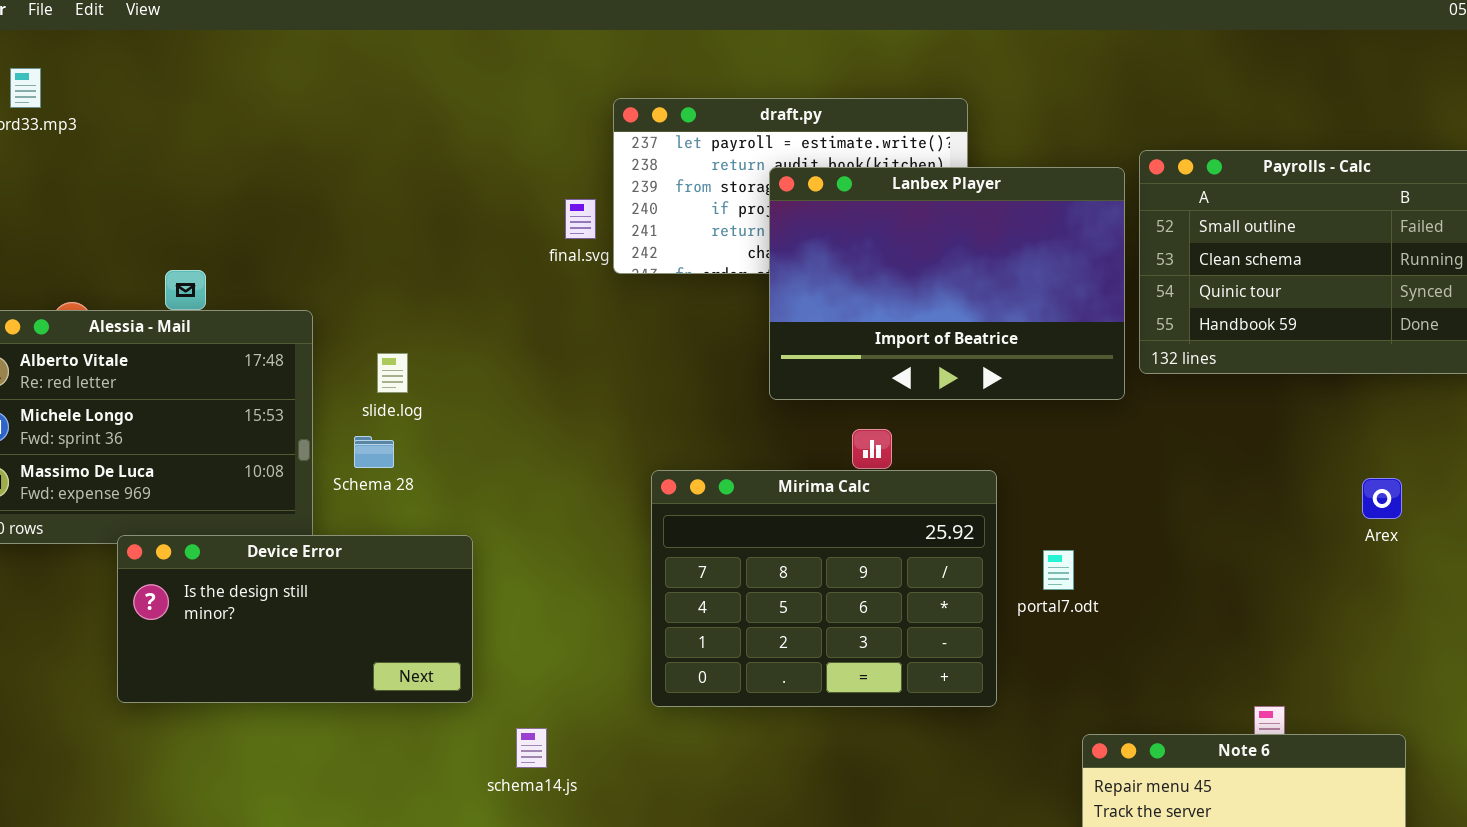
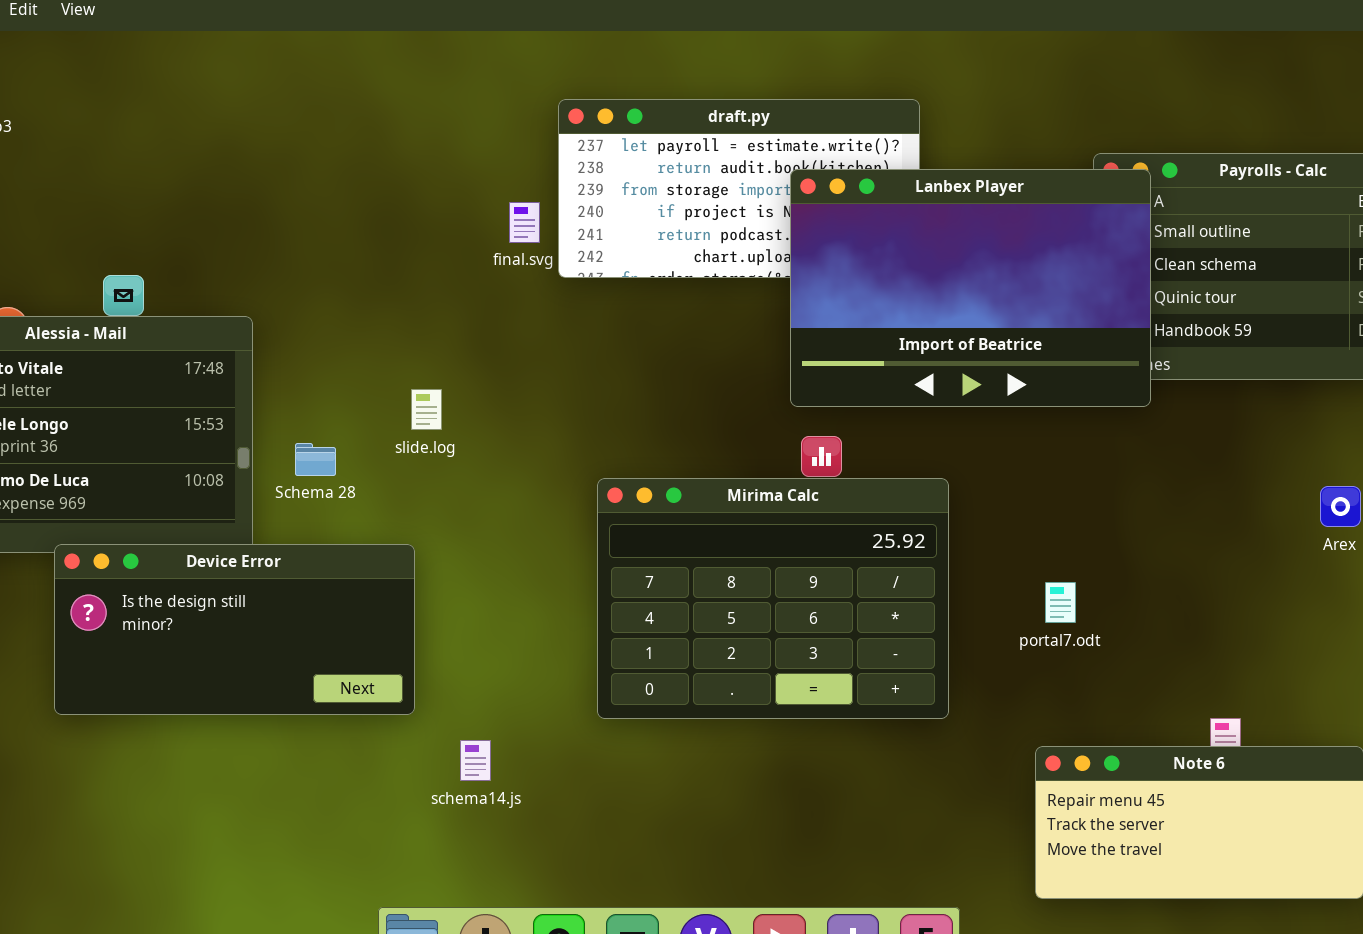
Lanbex Player: [769,167,1125,400] -> [790,169,1151,407], moved
slide.log: [377,353,408,393] -> [411,389,442,430], moved
portal7.odt: [1043,550,1074,590] -> [1045,582,1076,623], moved

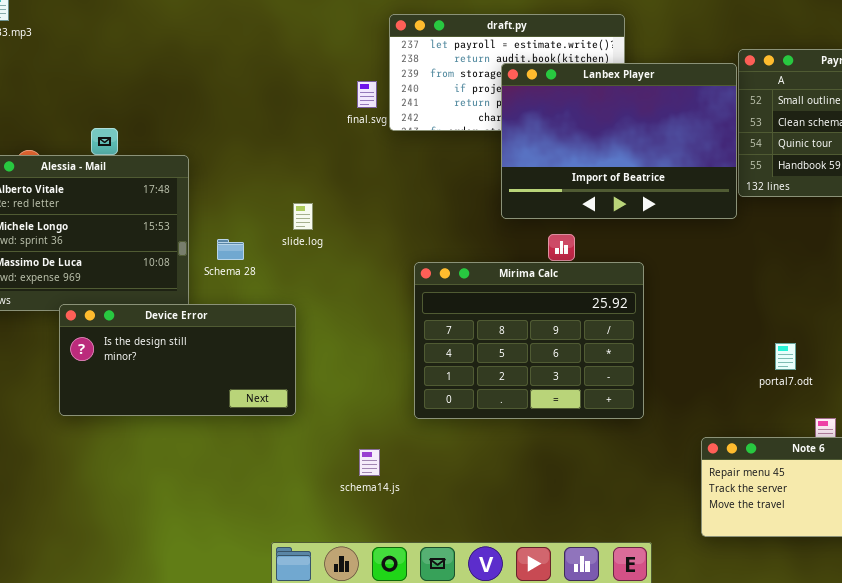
Lanbex Player: [790,169,1151,407] -> [501,63,737,219], moved
portal7.odt: [1045,582,1076,623] -> [775,343,796,370], moved
schema14.js: [460,740,491,781] -> [359,449,380,476], moved

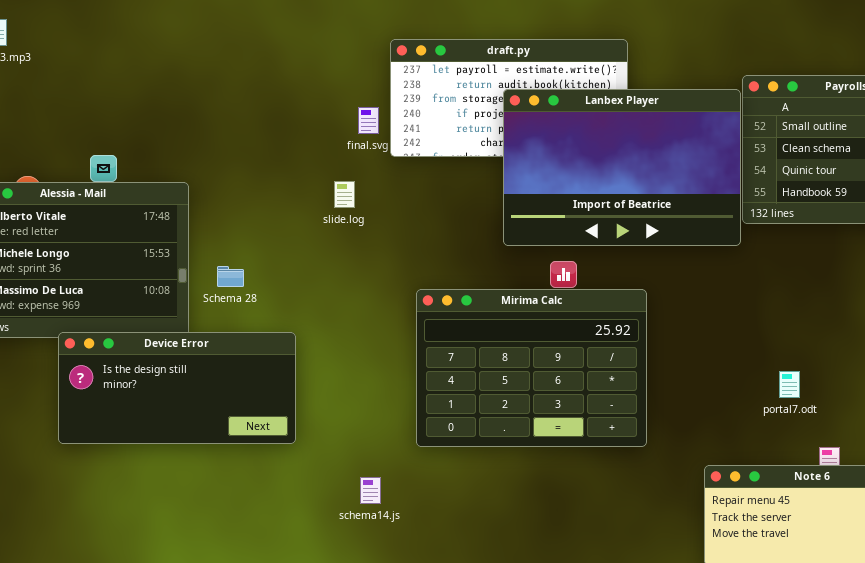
slide.log: [293,203,313,230] -> [334,181,355,208], moved

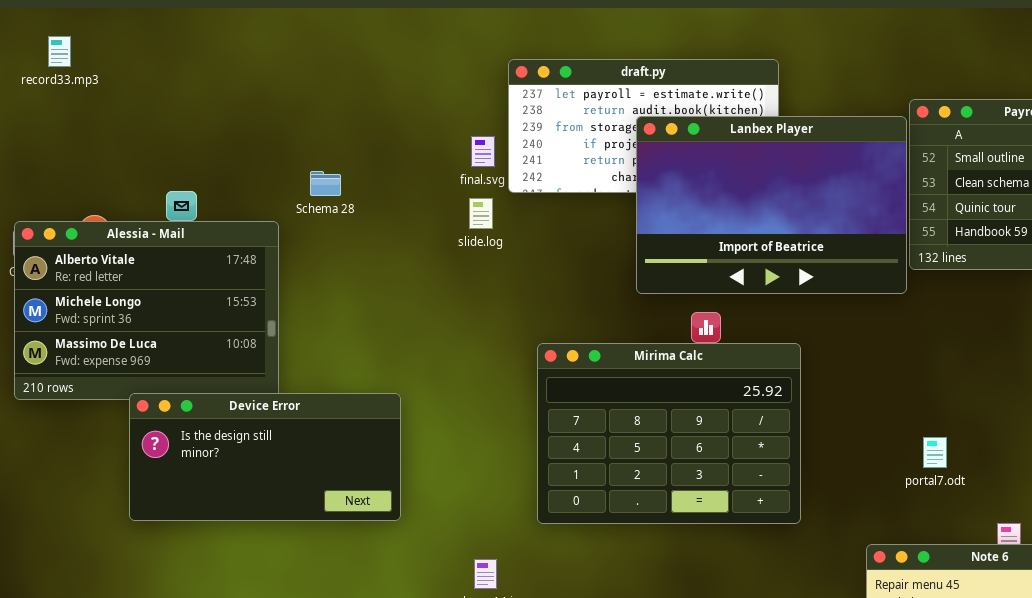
slide.log: [334,181,355,208] -> [469,198,493,229], moved
Schema 28: [217,266,244,287] -> [310,171,341,196], moved
portal7.odt: [779,371,800,398] -> [923,437,947,468], moved

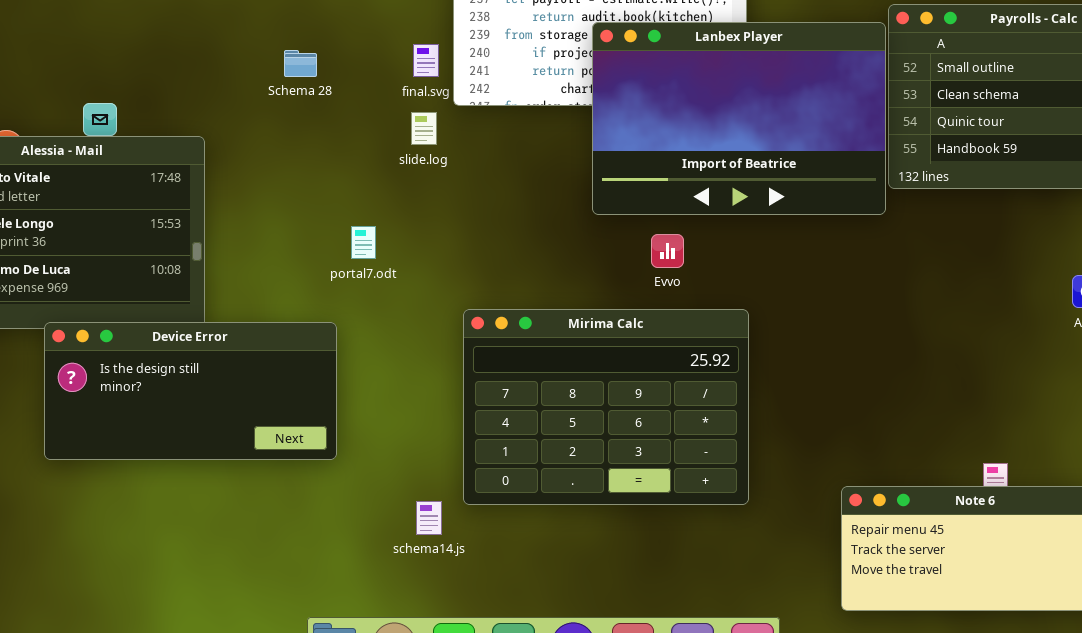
Schema 28: [310,171,341,196] -> [284,50,317,77], moved
Mirima Calc: [537,343,801,524] -> [463,309,749,505], moved
portal7.odt: [923,437,947,468] -> [351,226,376,259], moved

